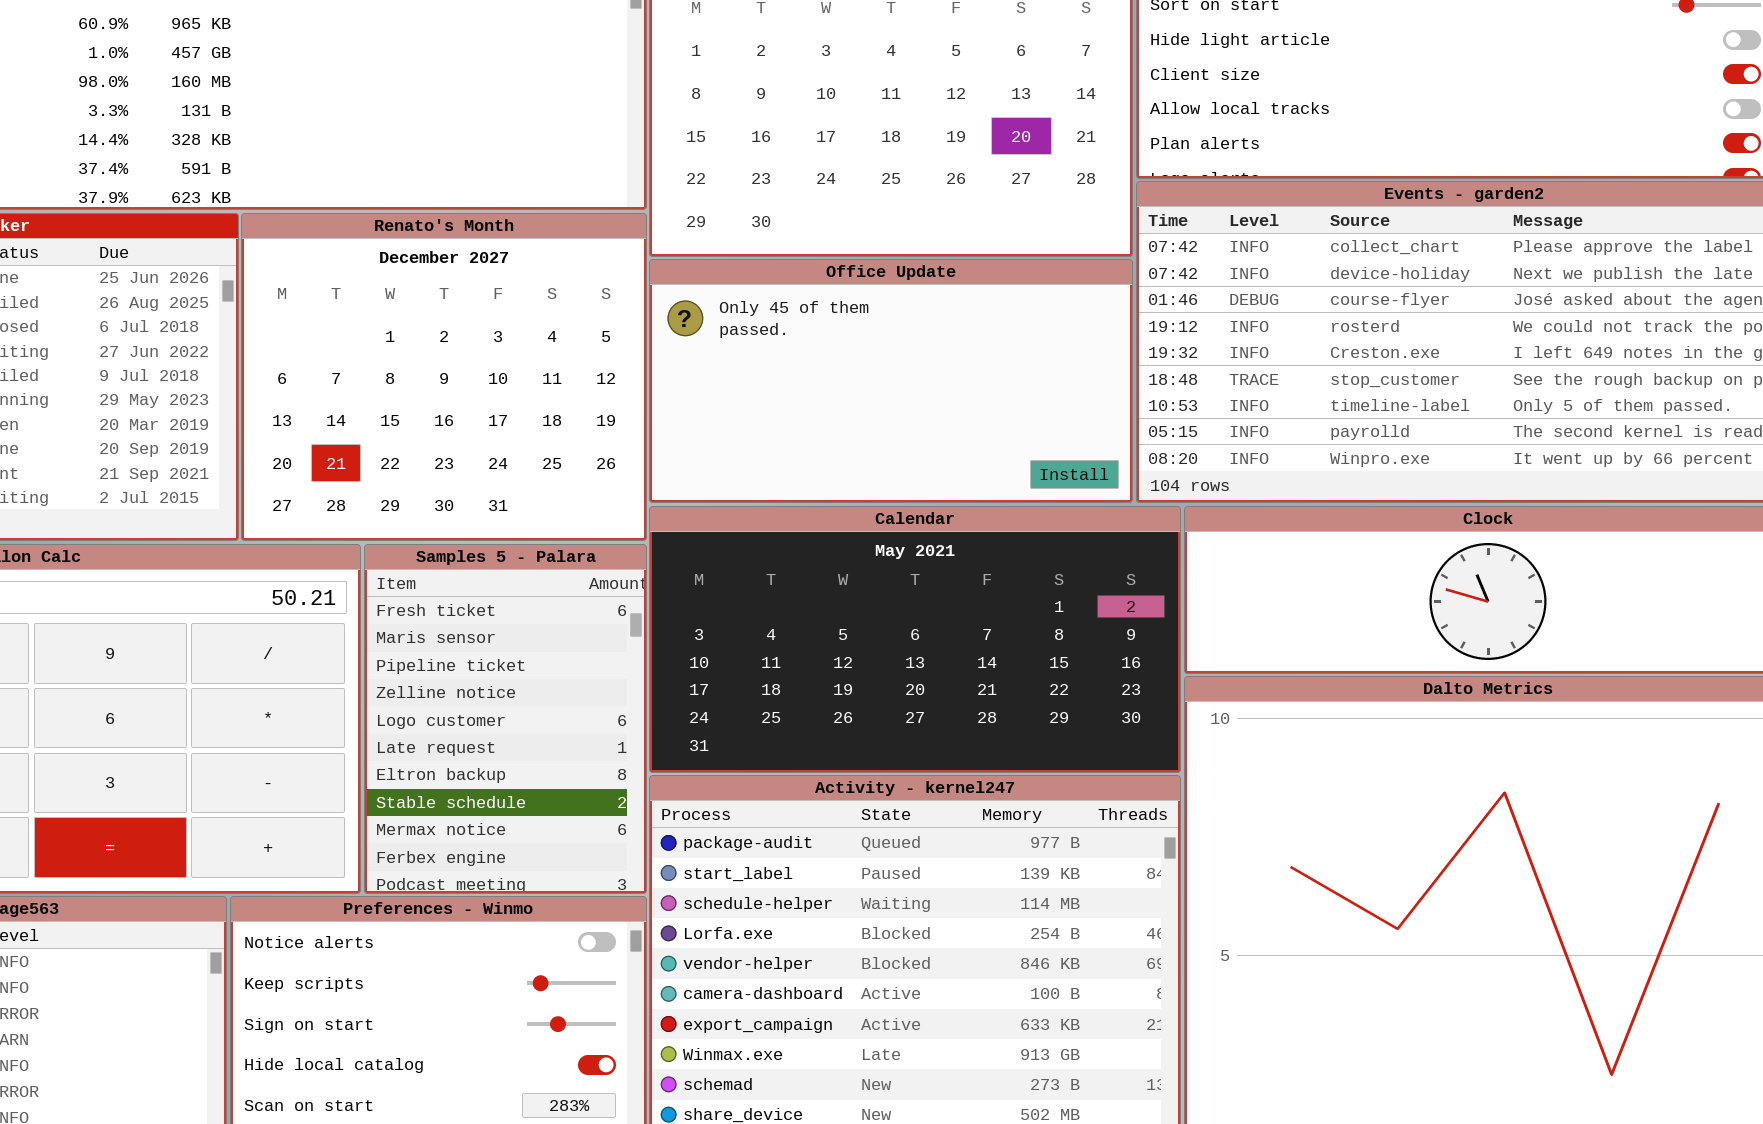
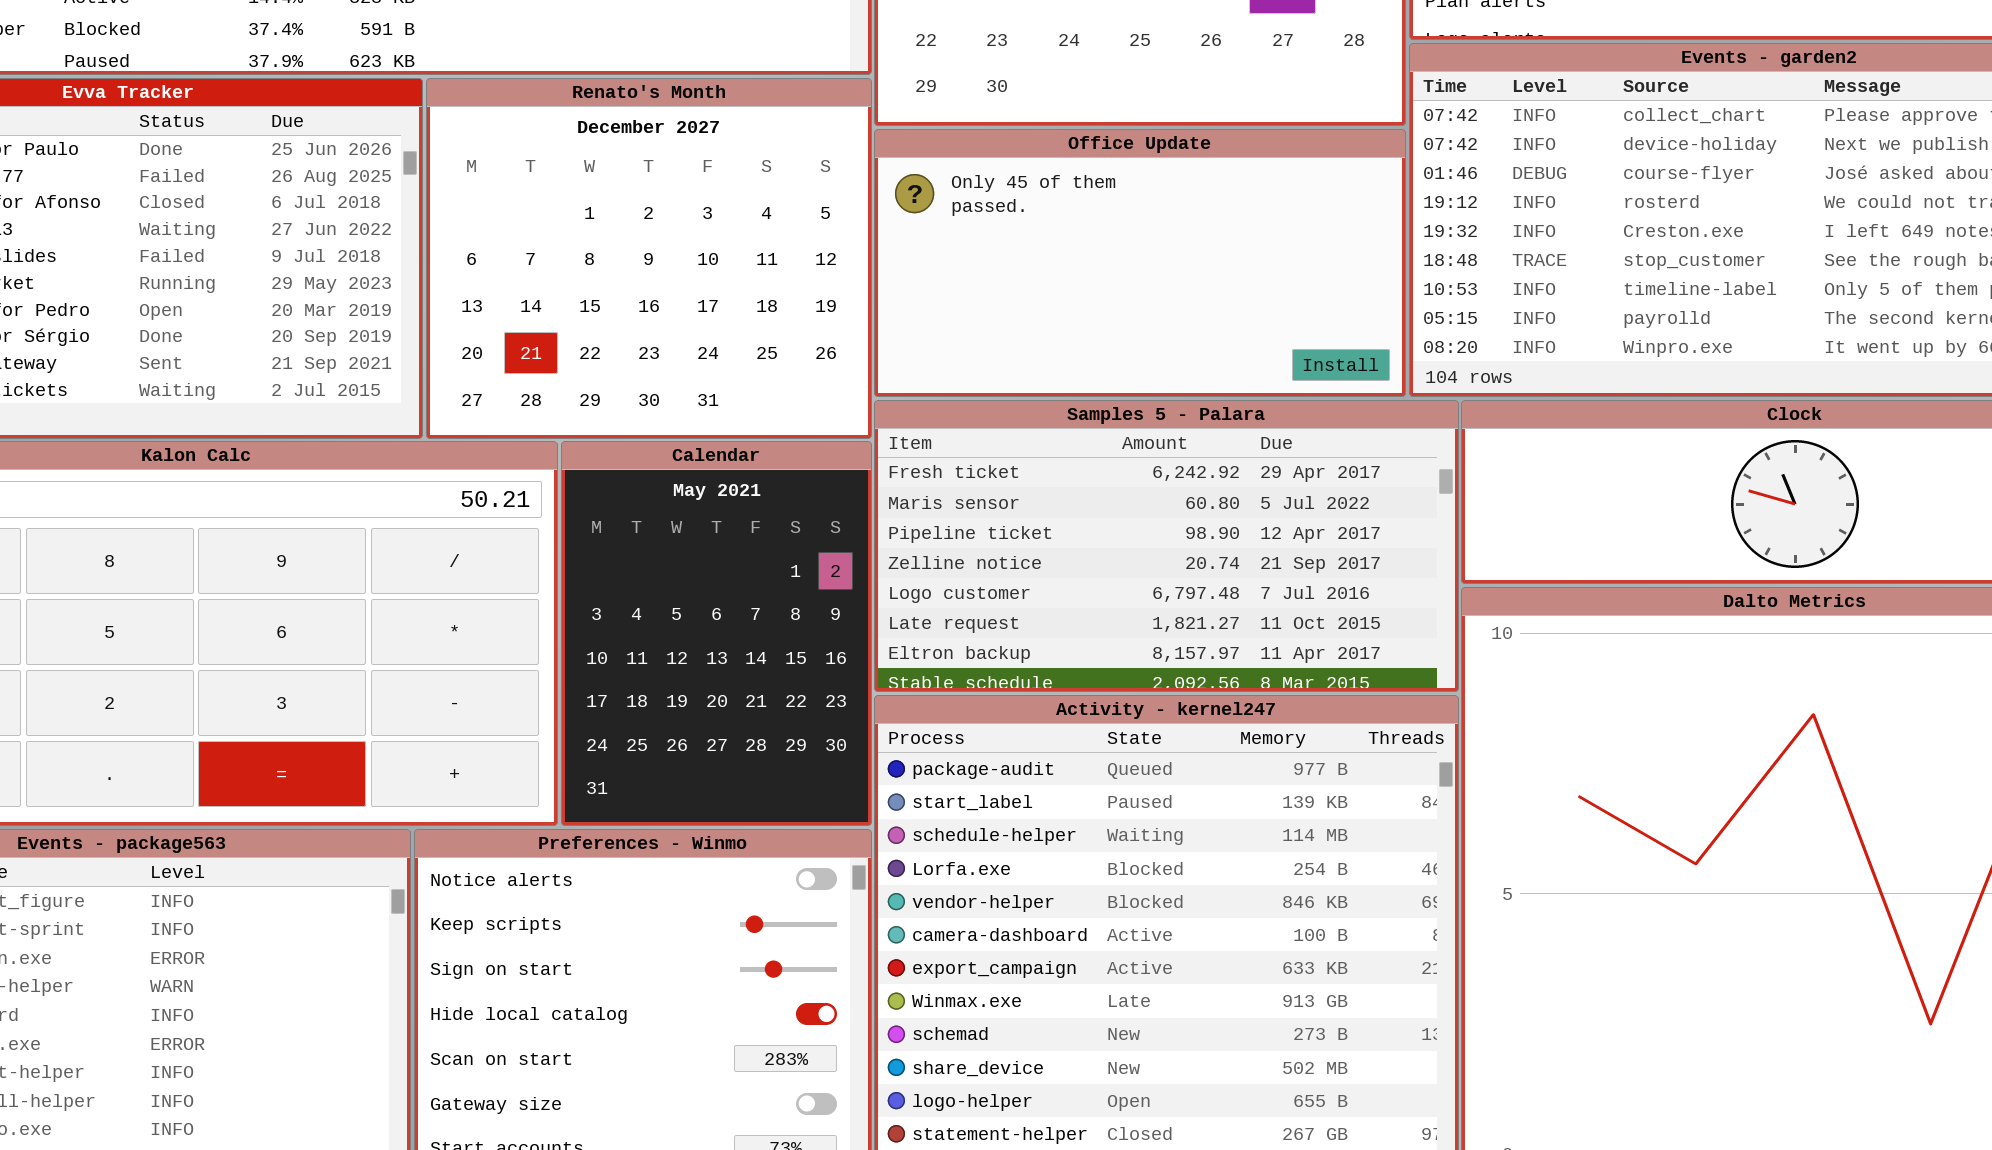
Calendar: [649,506,1181,773] -> [561,441,872,826], moved, resized
Samples 5 - Palara: [364,544,647,894] -> [874,400,1459,692], moved, resized

